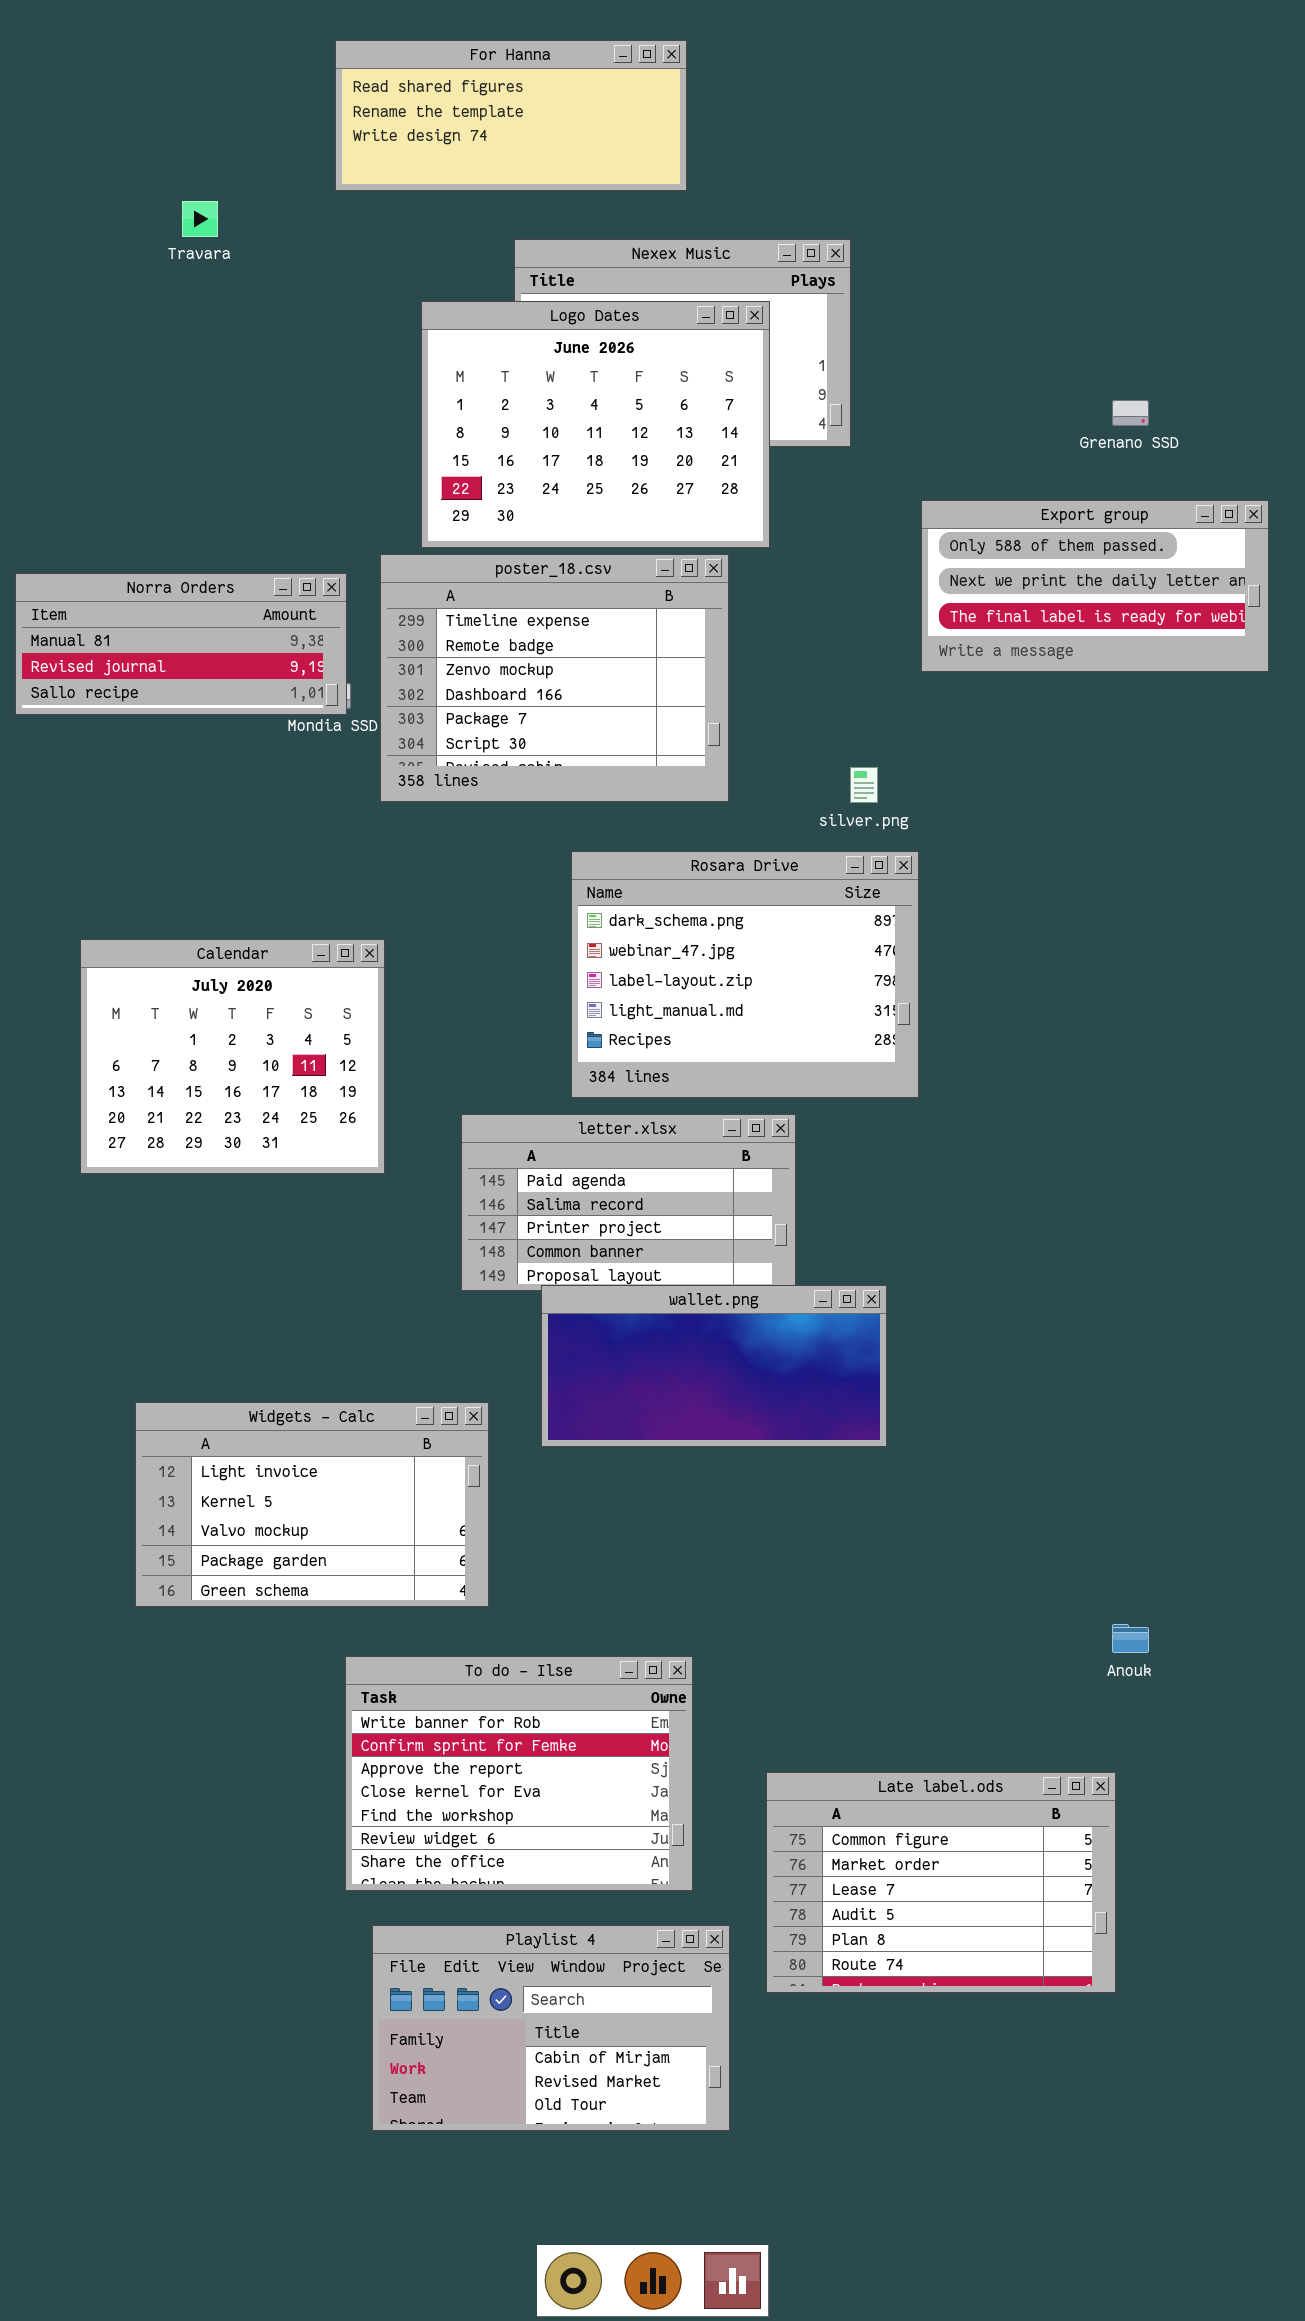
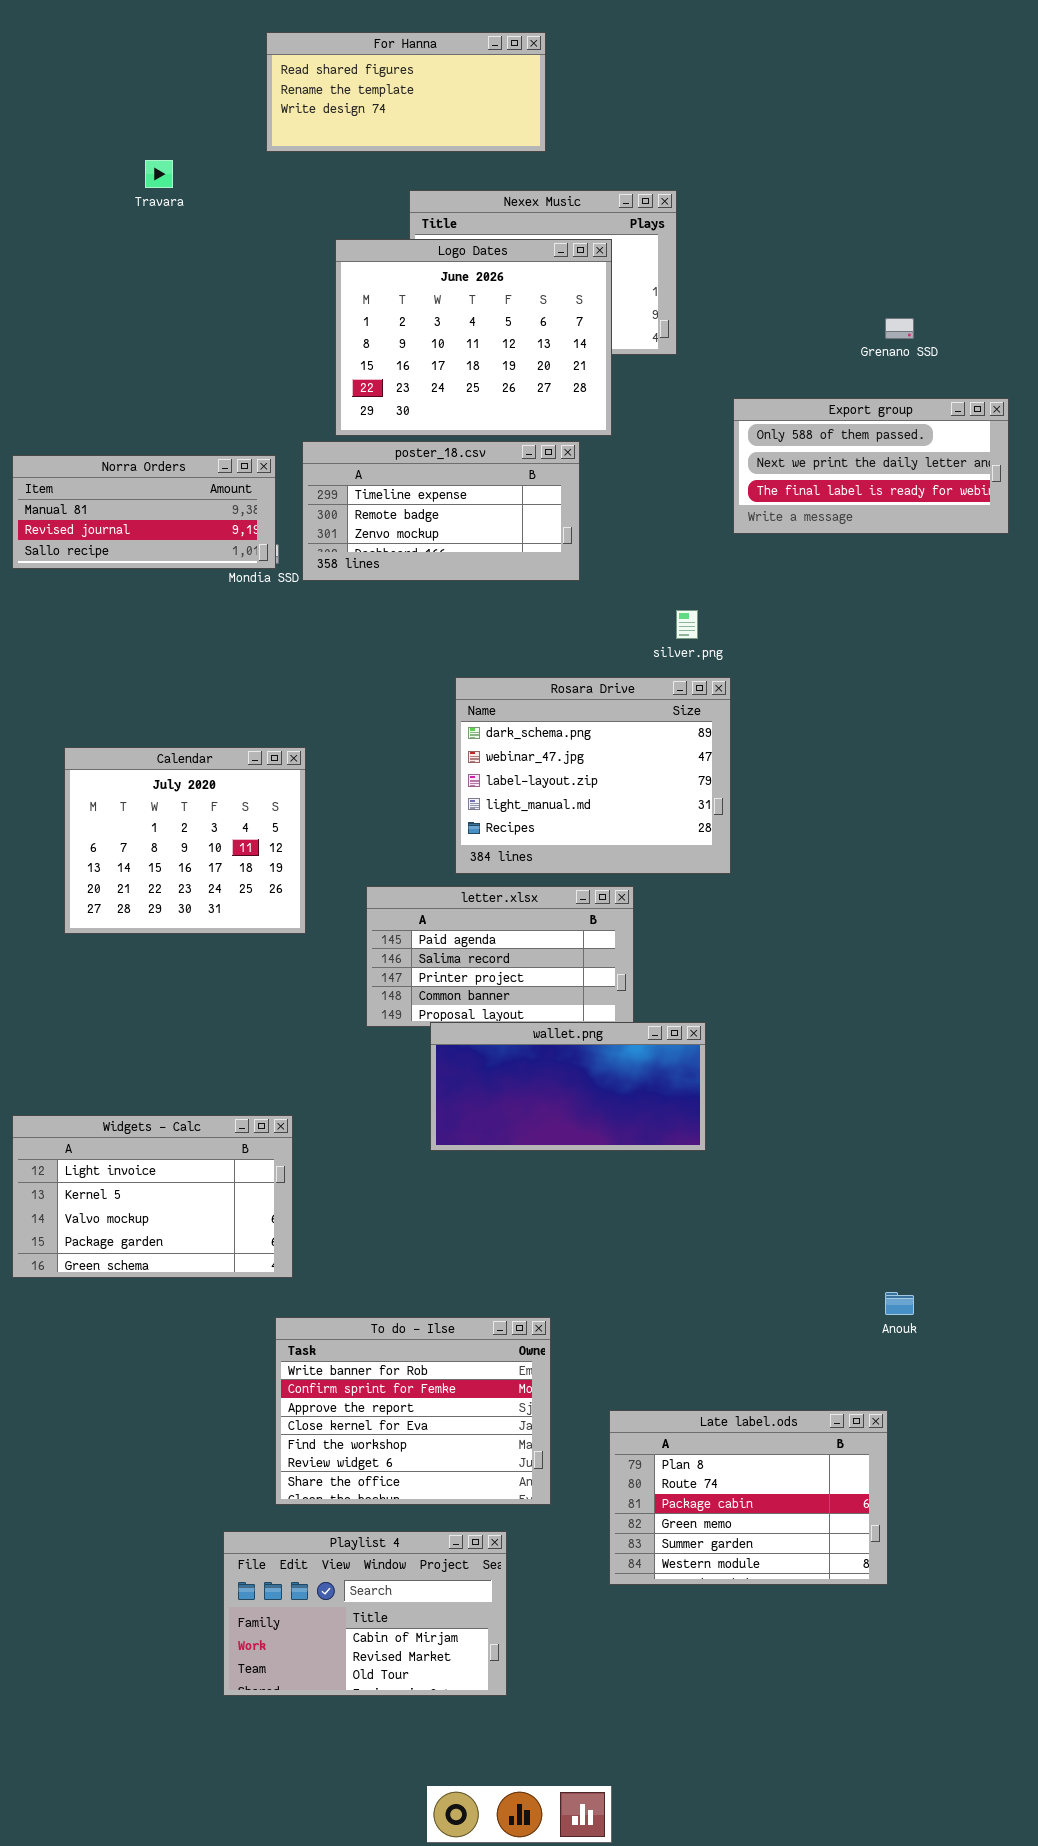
poster_18.csv: [380,554,729,802] -> [302,441,580,581], resized
Widgets - Calc: [135,1402,489,1607] -> [12,1115,293,1278], moved
Late label.ods: [766,1772,1116,1993] -> [609,1410,888,1585], scrolled down 4 rows
Playlist 4: [372,1925,730,2131] -> [223,1531,507,1696], moved

